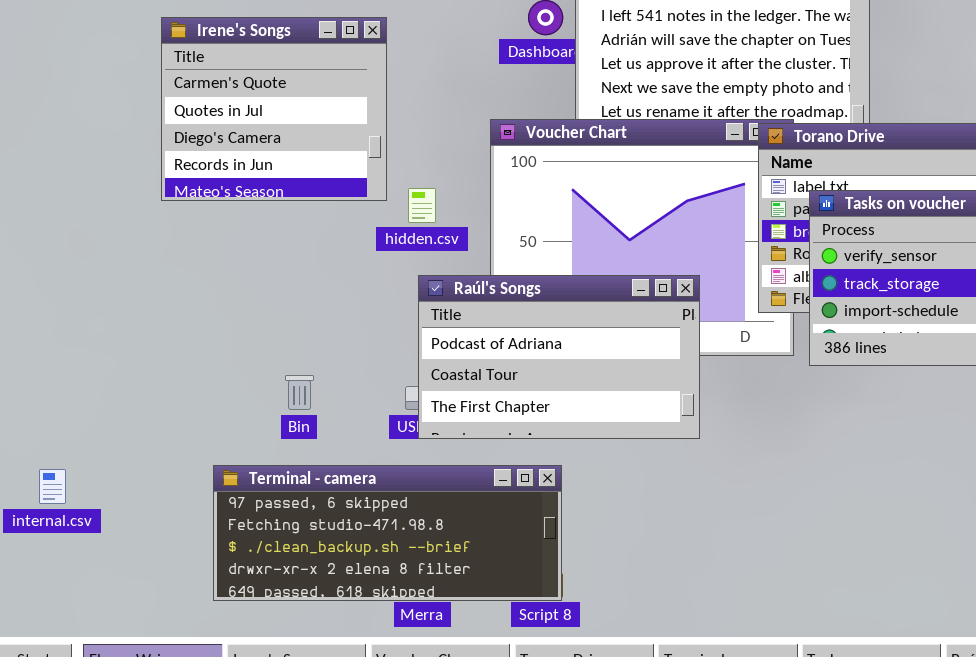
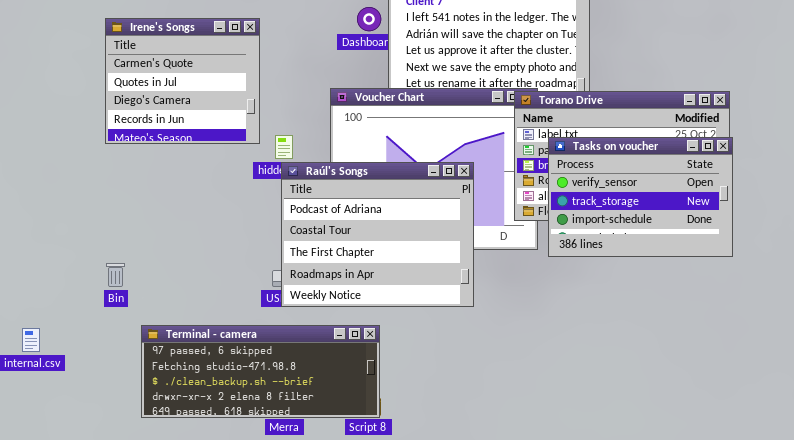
Raúl's Songs: [418,275,700,439] -> [281,162,474,307], resized
Bin: [285,375,314,410] -> [106,263,125,287], moved

